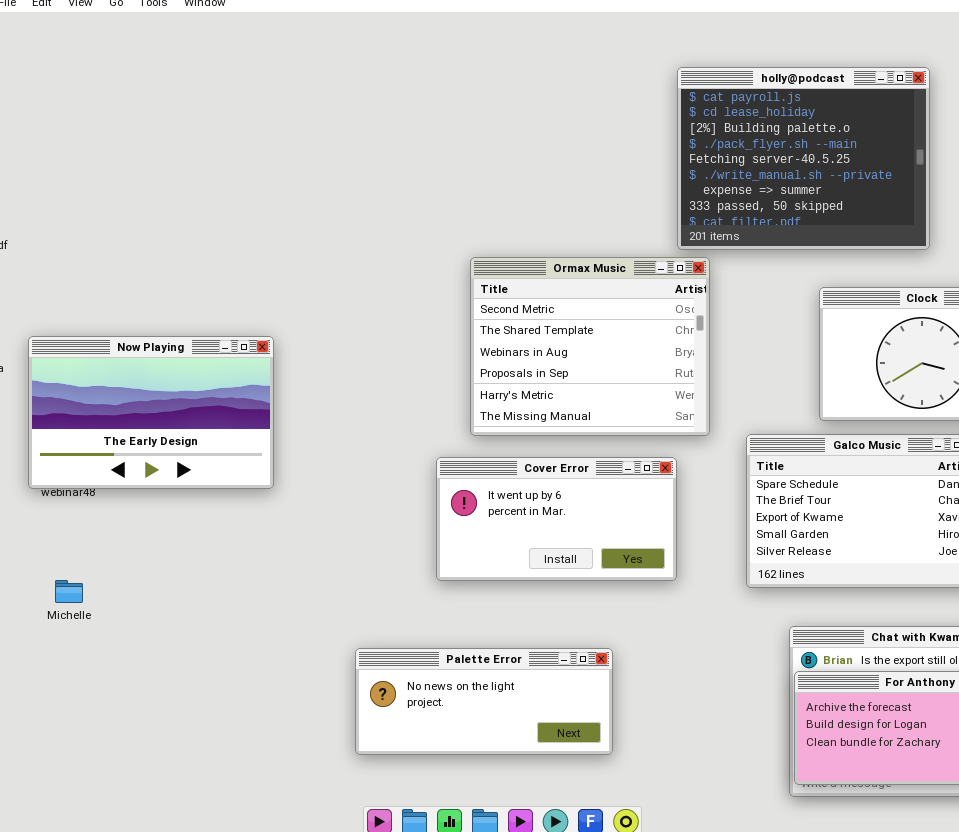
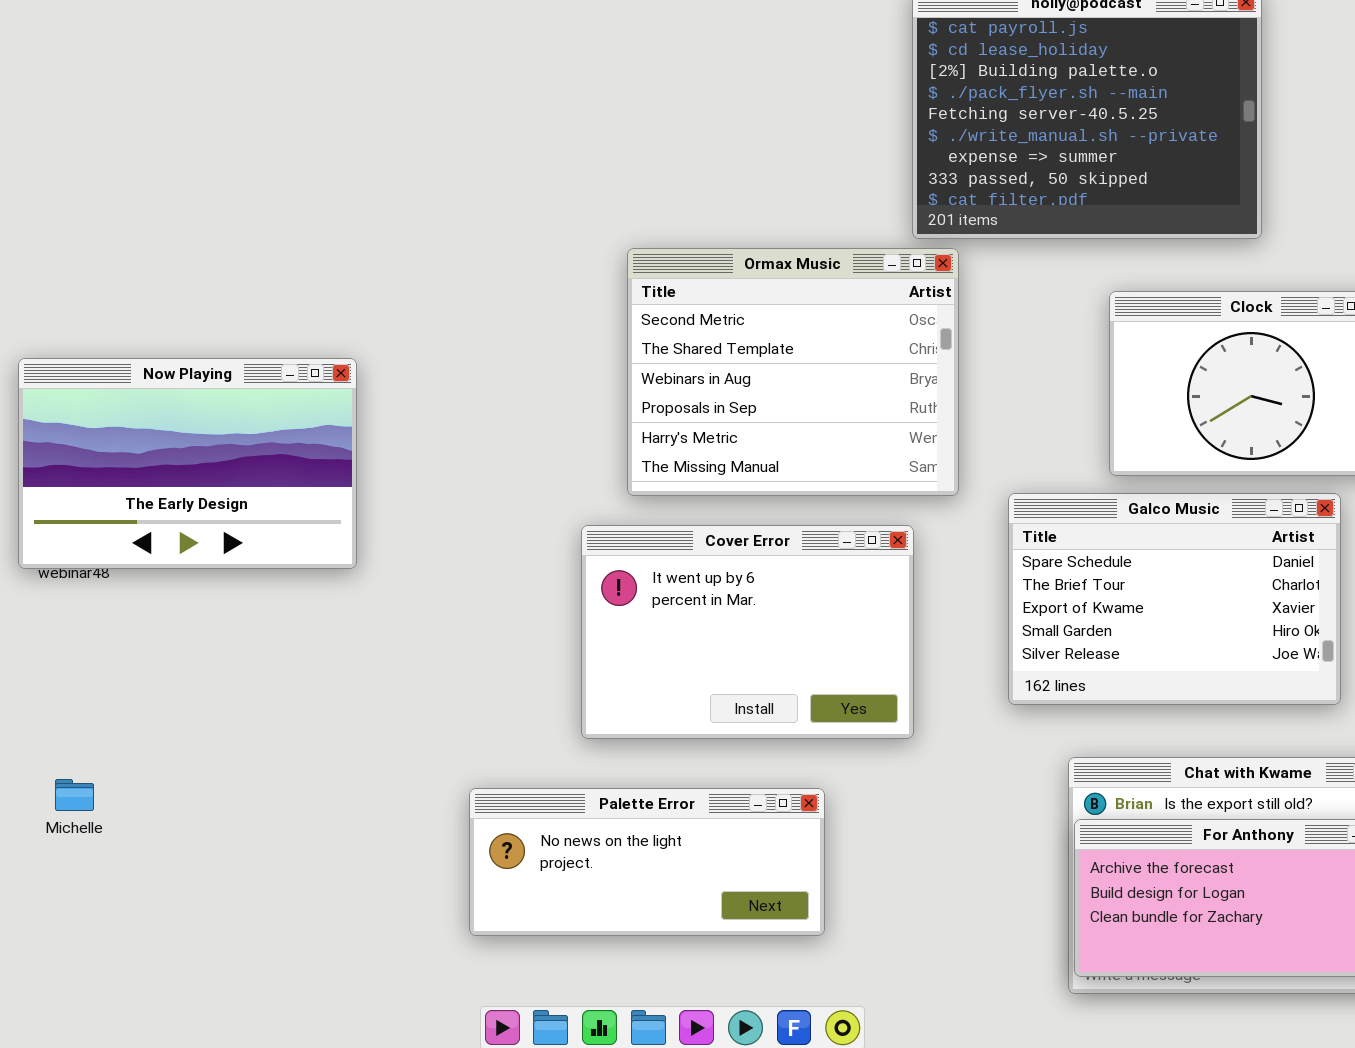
Cover Error: [436,457,677,581] -> [581,525,914,739], resized
Michelle: [55,580,83,603] -> [55,779,94,811], moved

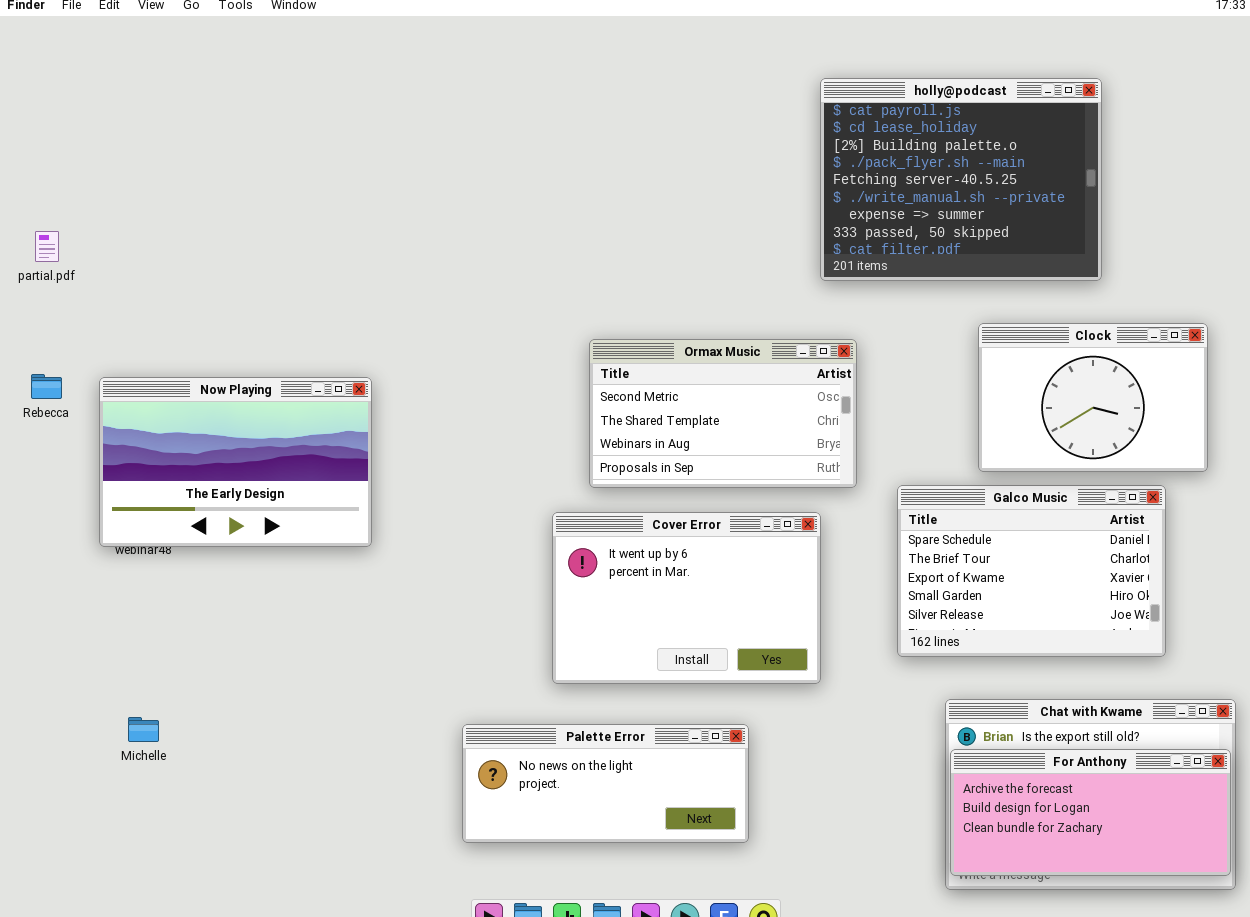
Ormax Music: [627,248,959,496] -> [589,339,857,488], resized

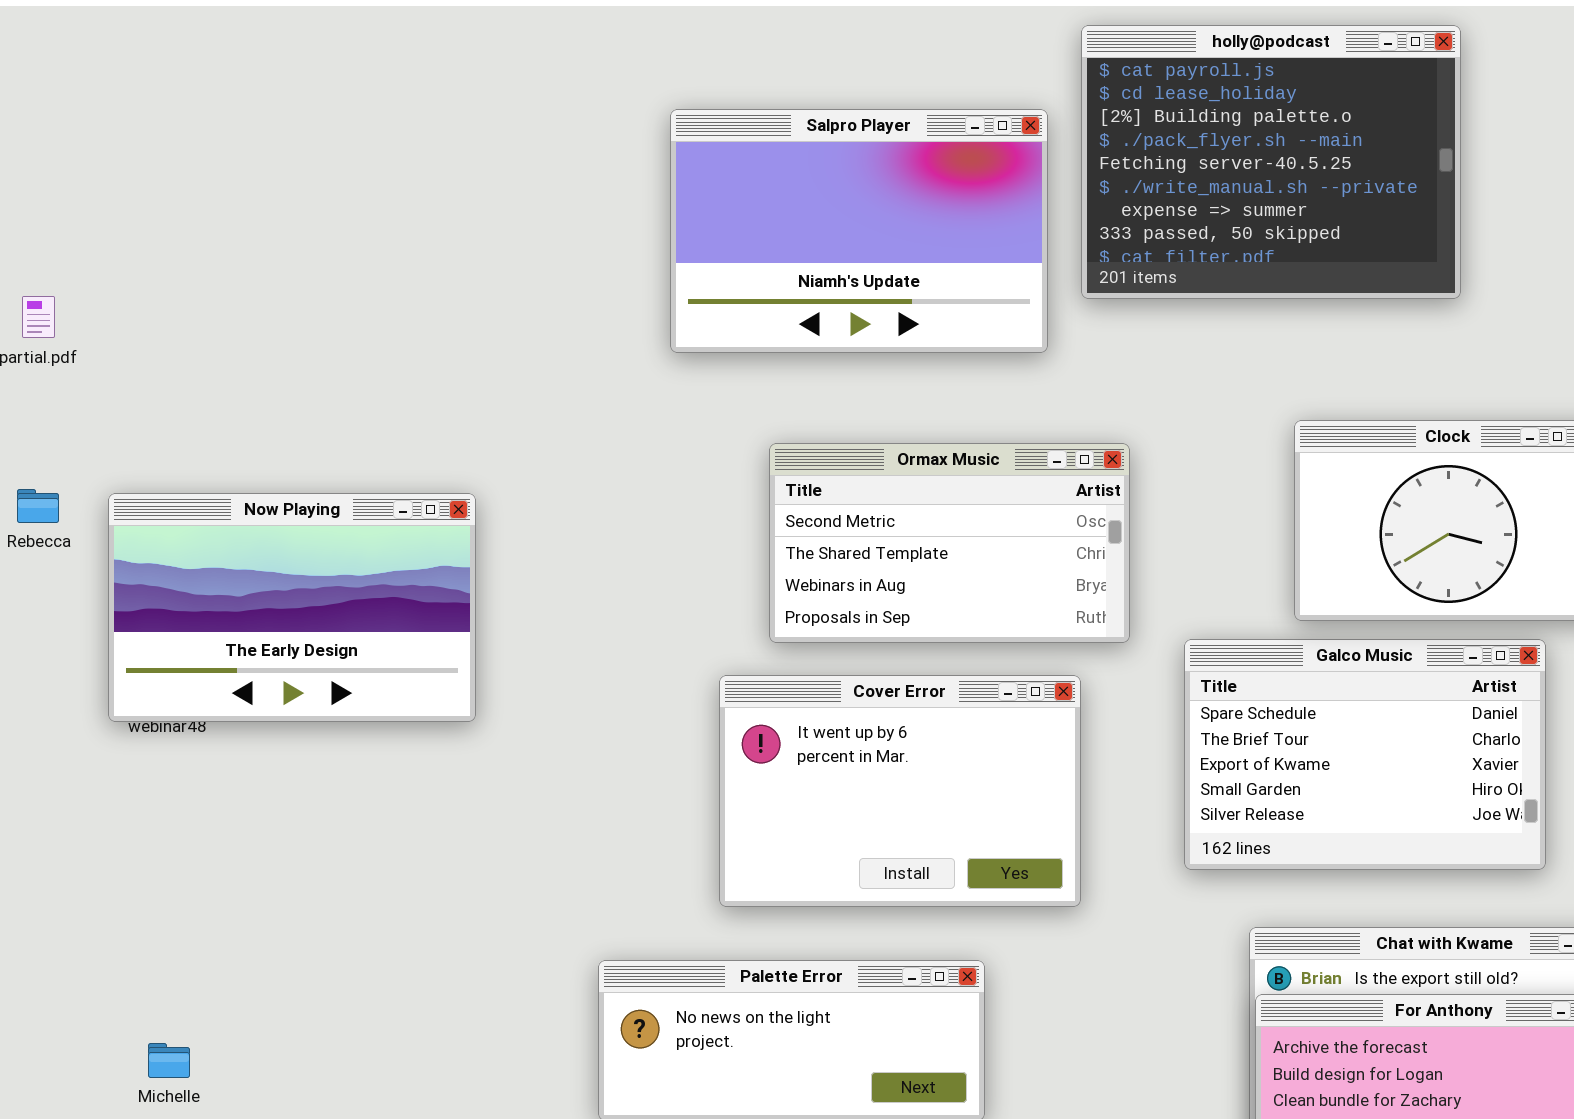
holly@podcast: [820,78,1102,281] -> [1081,25,1461,299], moved
Salpro Player: none -> [670,109,1048,353], opened
Michelle: [128,717,159,742] -> [148,1043,190,1078], moved

